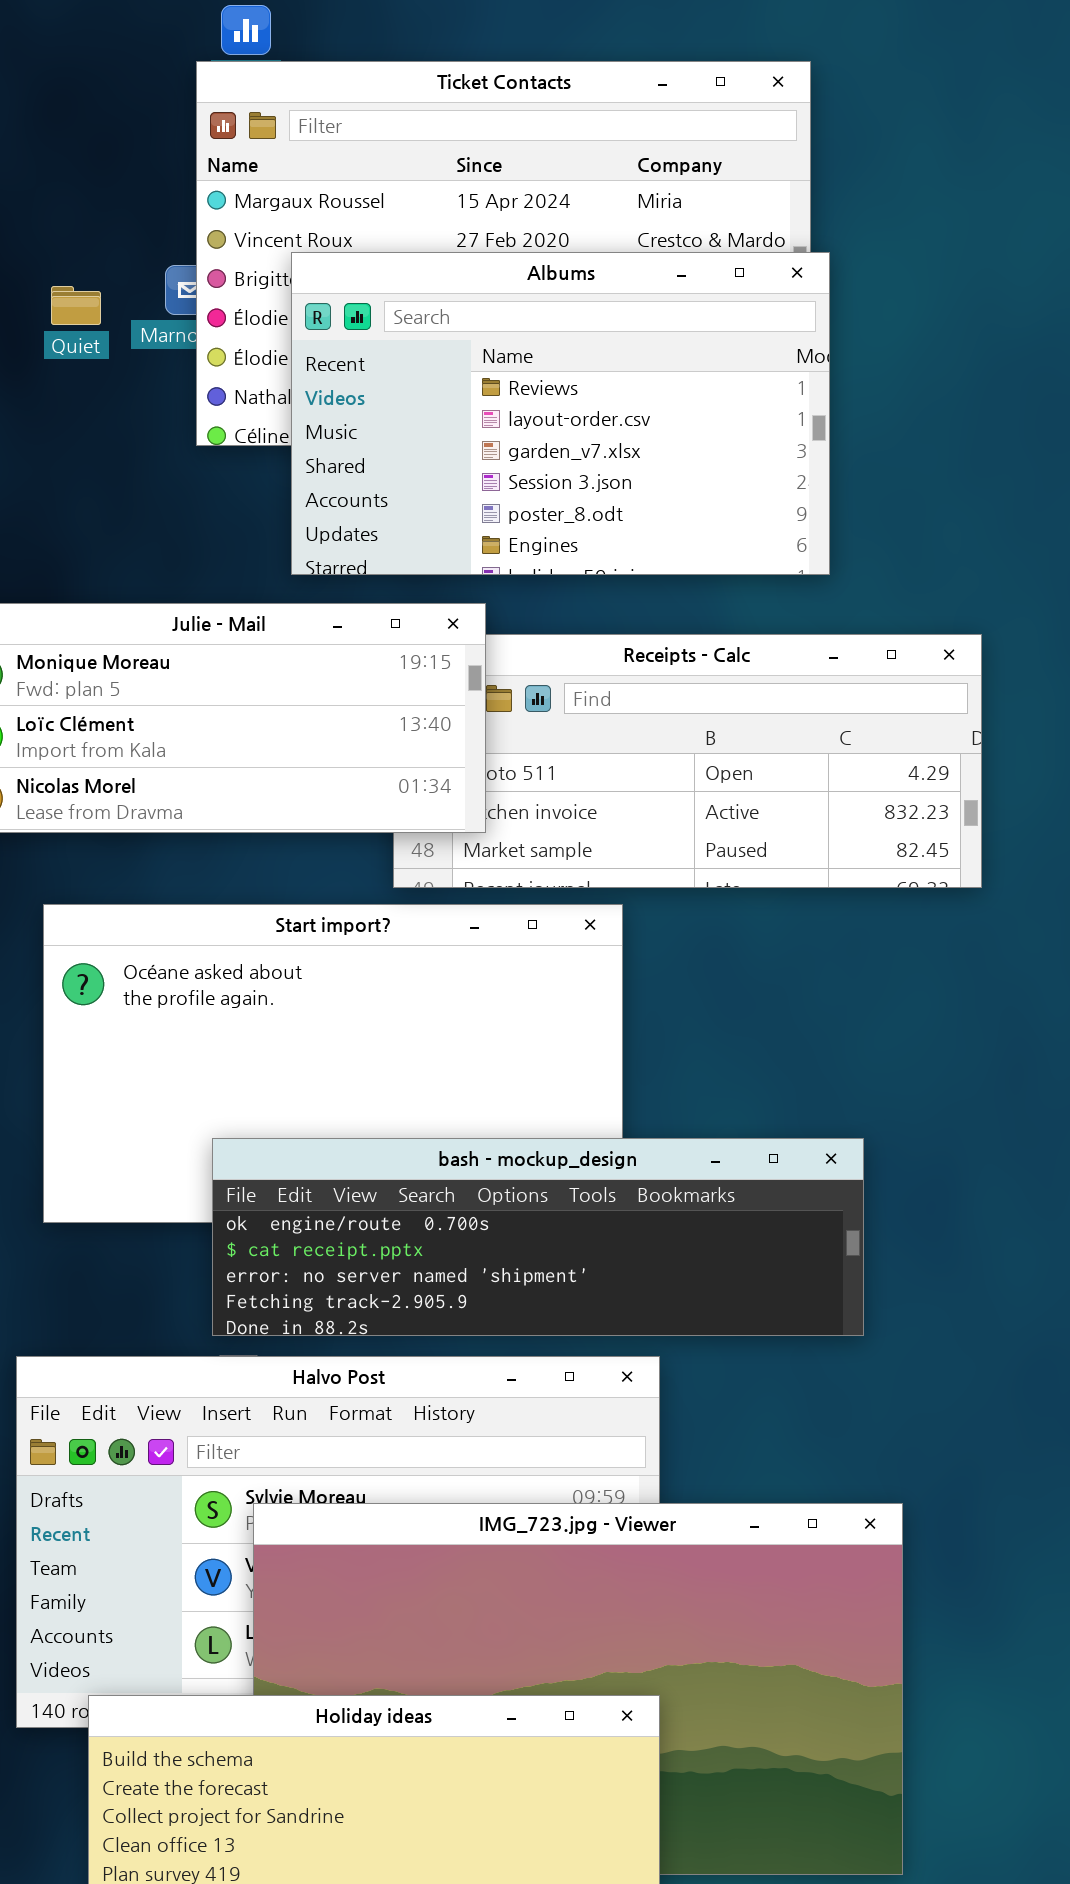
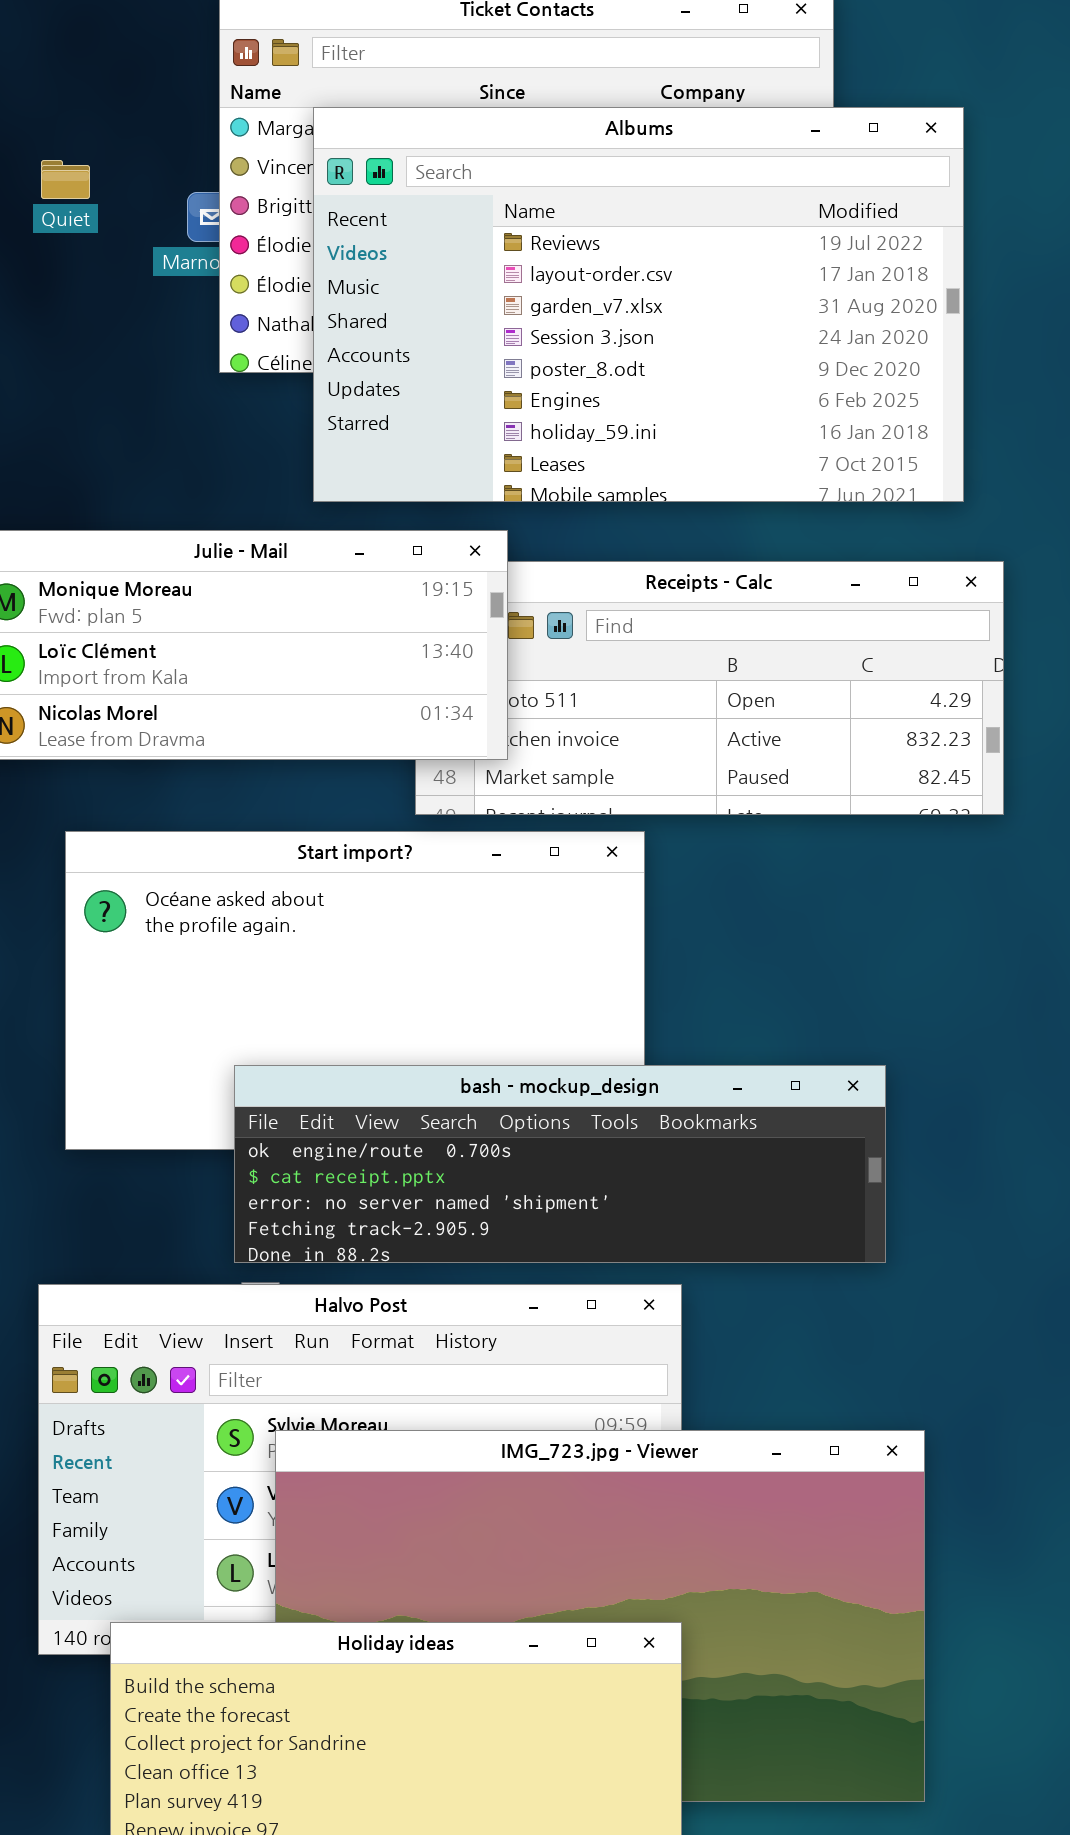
Albums: [291,252,830,575] -> [313,107,964,502], resized
Quiet: [51,286,101,325] -> [41,160,90,199], moved

